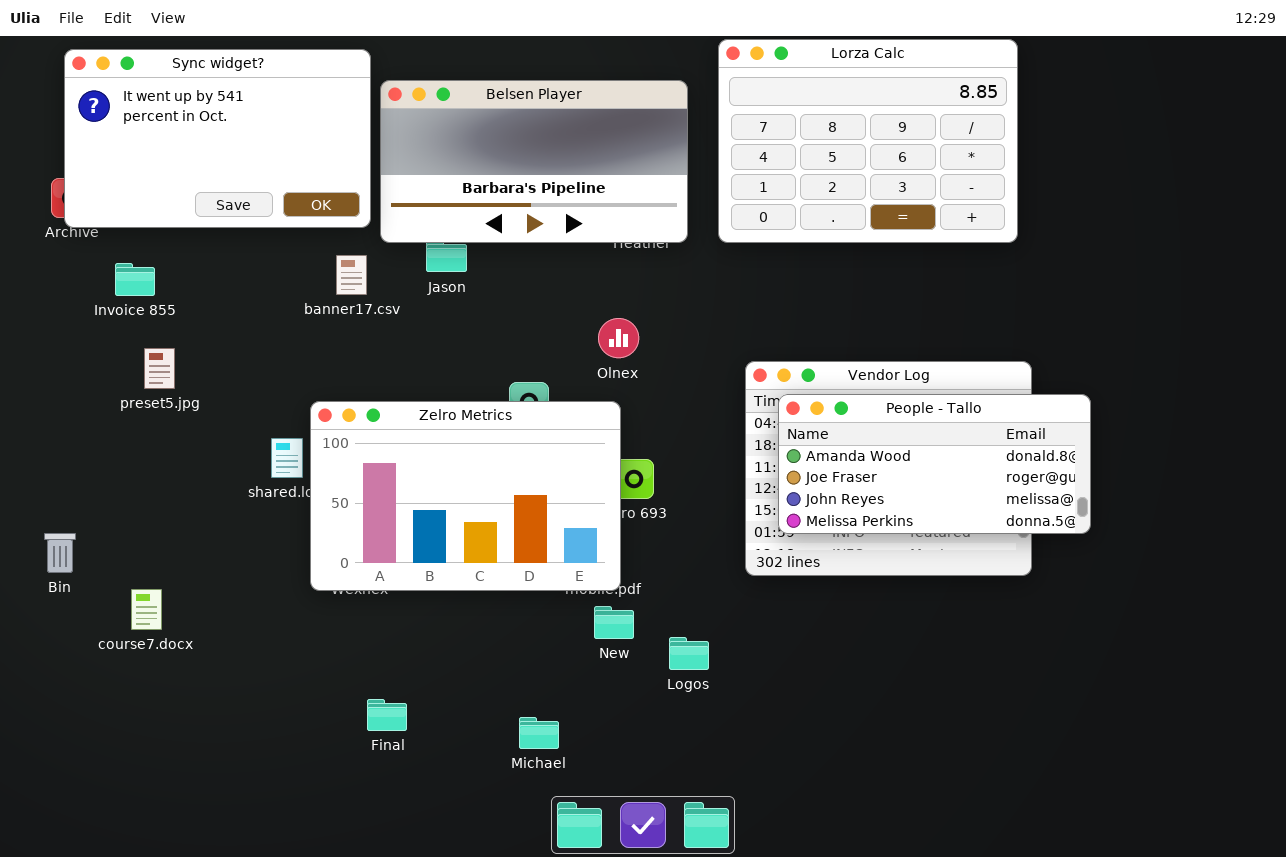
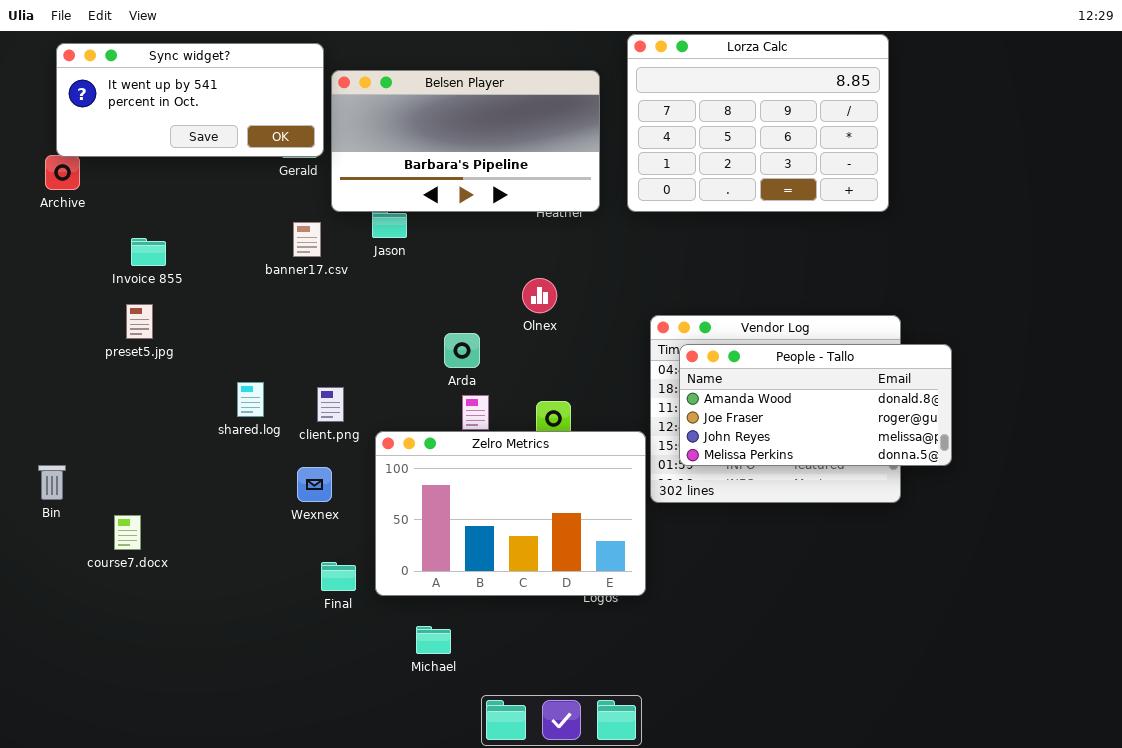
Sync widget?: [64,49,371,228] -> [56,43,324,157], resized
Invoice 855: [115,263,155,296] -> [131,238,166,266], moved
Zelro Metrics: [310,401,621,591] -> [375,431,646,596], moved
Final: [367,699,407,731] -> [321,562,356,591], moved
Michael: [519,717,559,749] -> [416,626,451,654], moved

